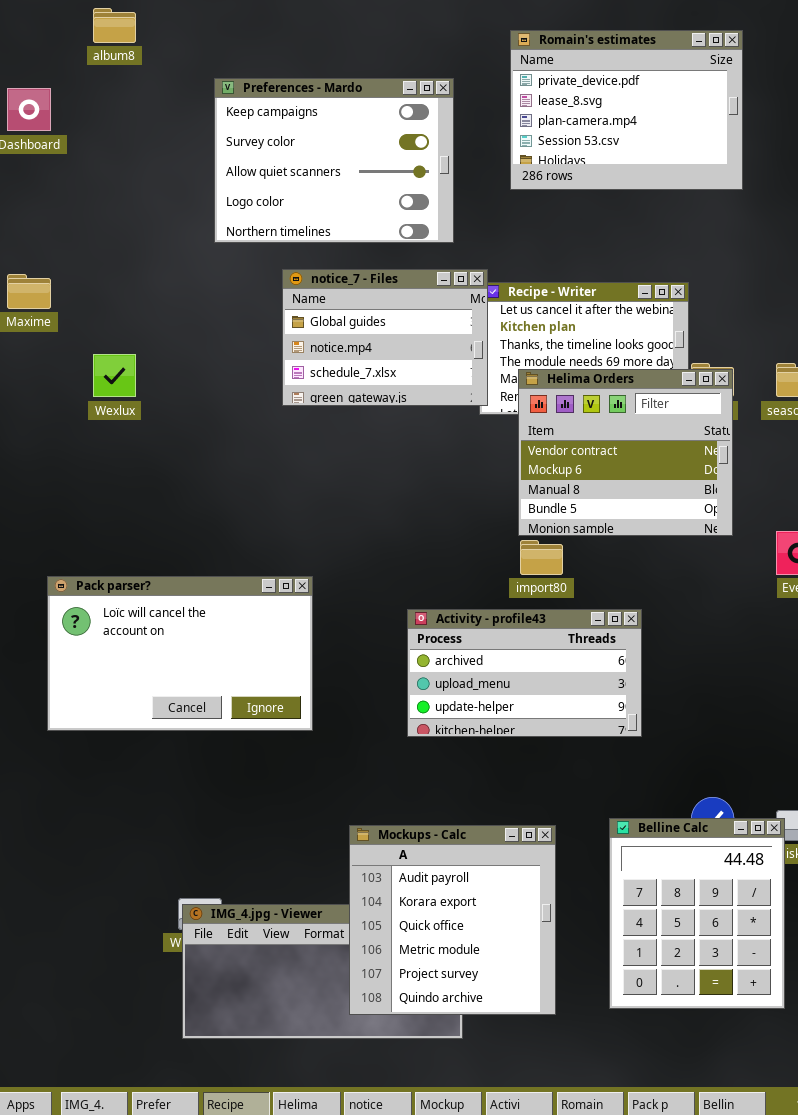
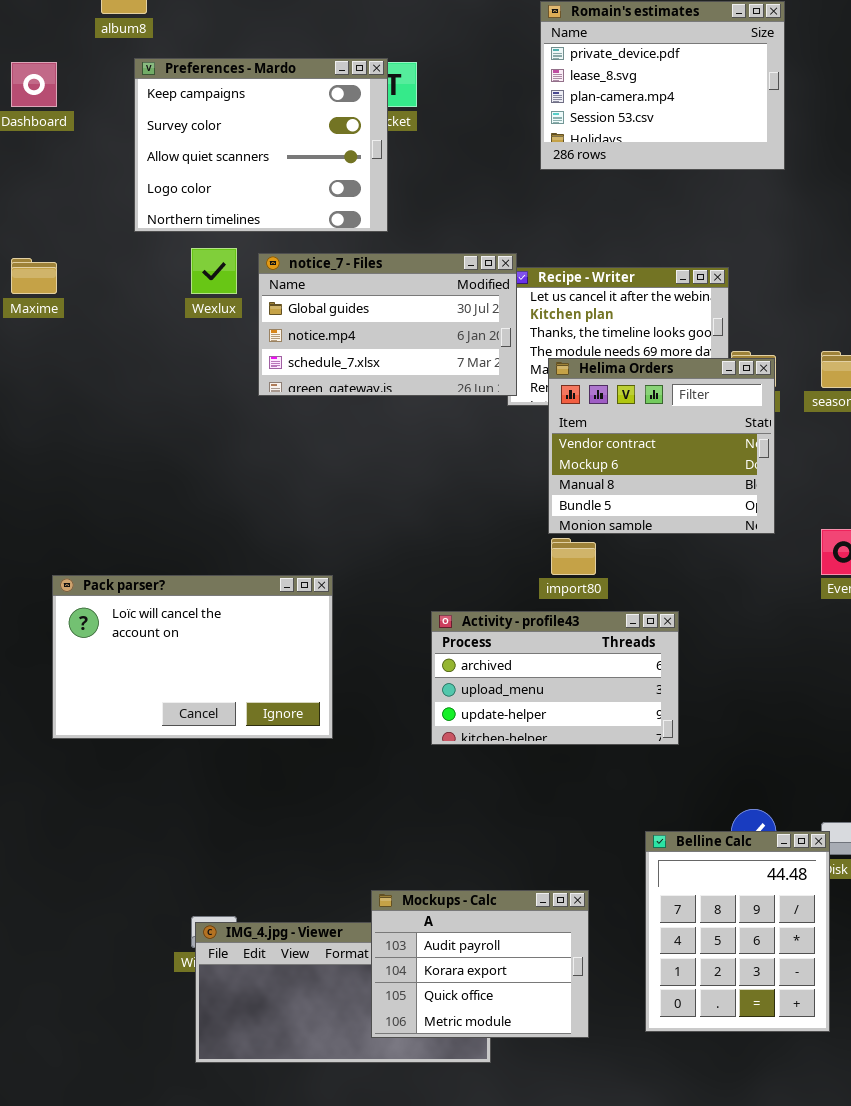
Preferences - Mardo: [214,78,454,243] -> [134,58,388,232], moved
notice_7 - Files: [282,269,488,406] -> [258,253,517,396], resized
Wexlux: [93,354,136,397] -> [191,248,237,294], moved
Mockups - Calc: [349,825,556,1015] -> [371,890,589,1038], resized

